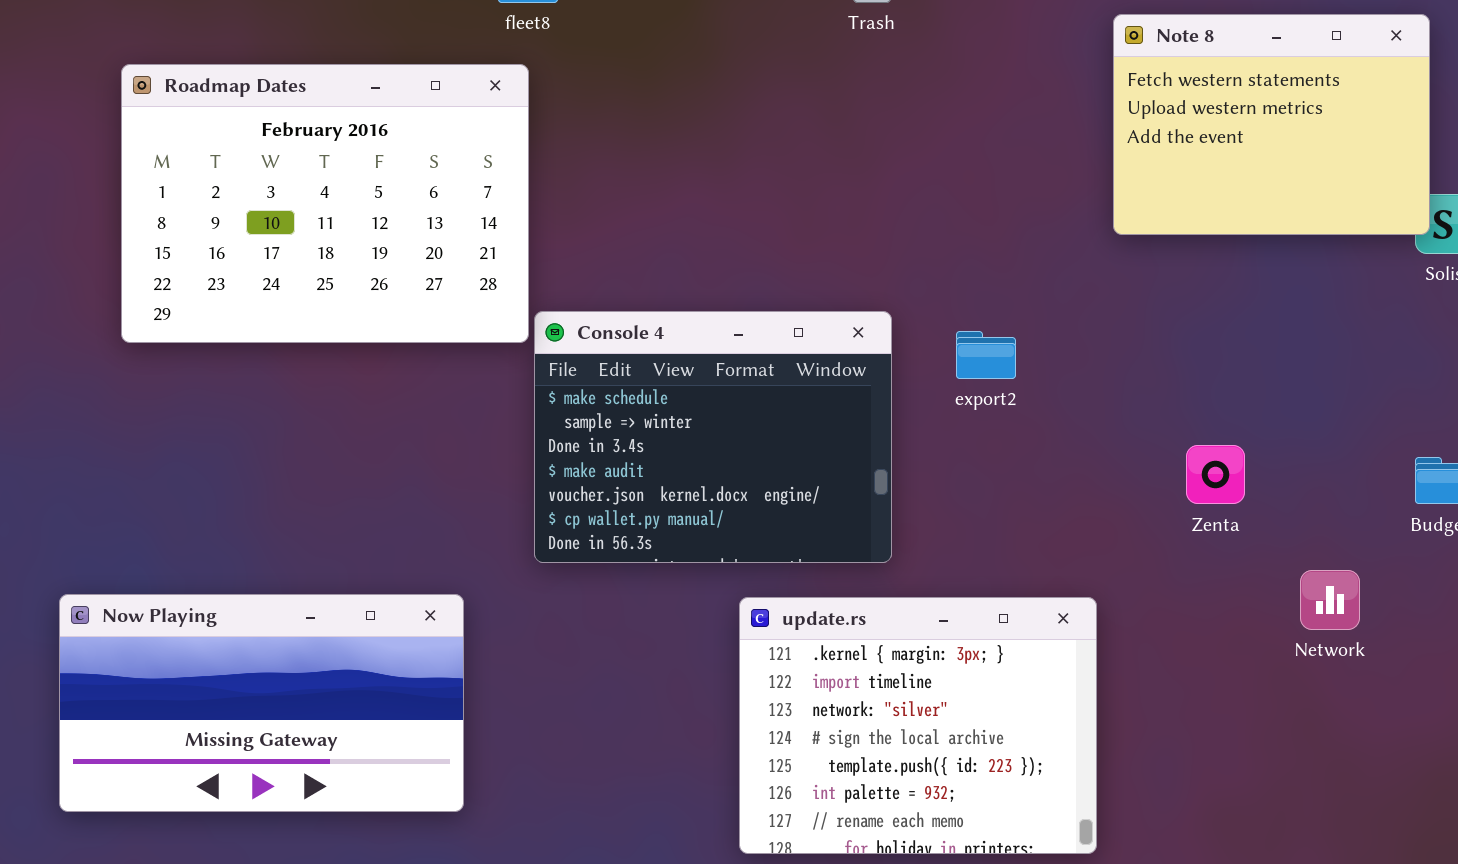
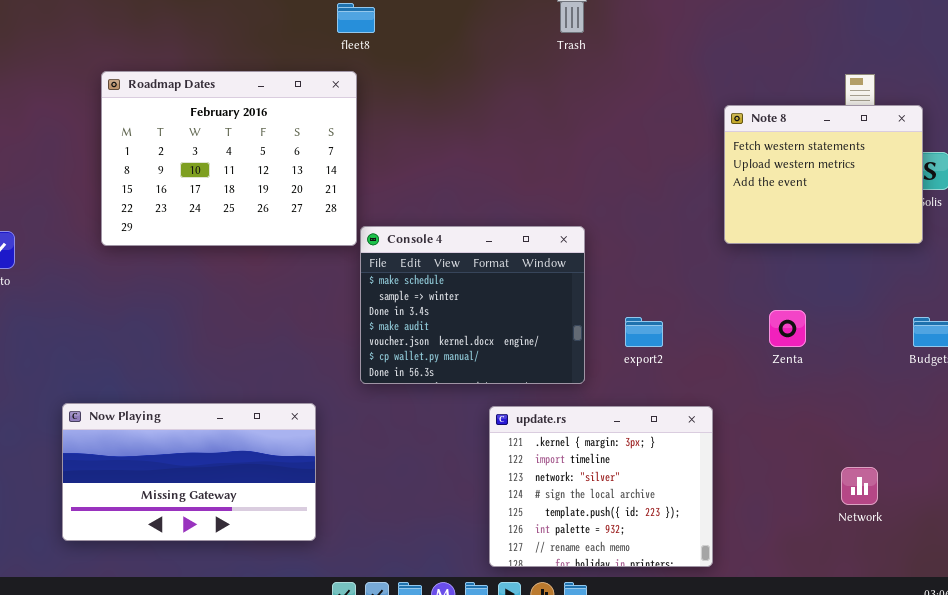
Note 8: [1113,14,1430,235] -> [724,105,923,244], moved
export2: [956,331,1016,379] -> [625,317,663,347], moved
Network: [1300,570,1360,630] -> [841,467,878,505], moved

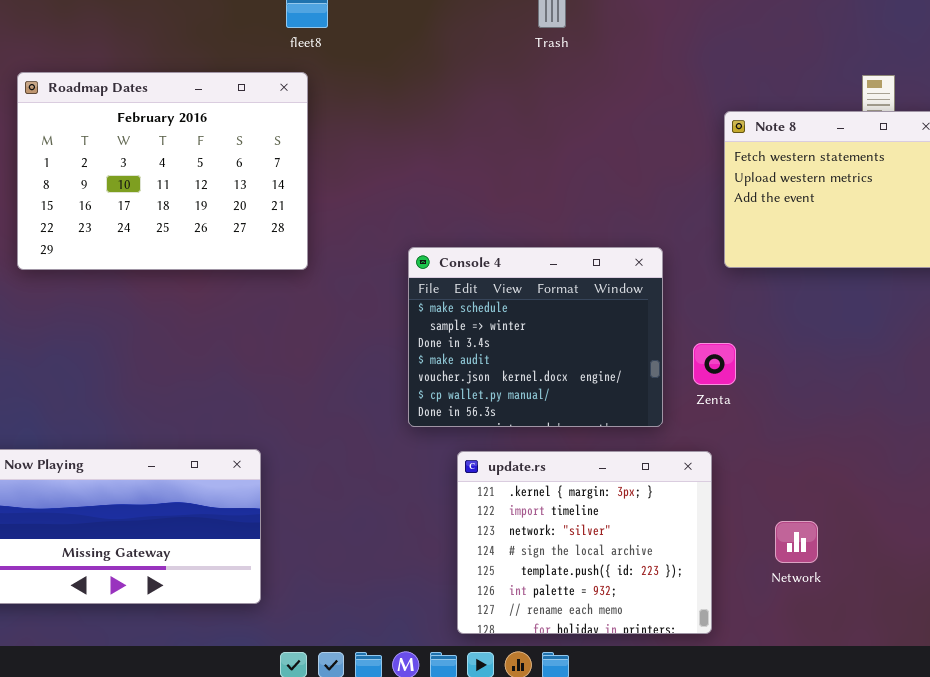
Console 4: [360,226,585,384] -> [408,247,663,427], moved
Zenta: [769,310,806,347] -> [693,343,736,385], moved
Network: [841,467,878,505] -> [775,521,818,563], moved

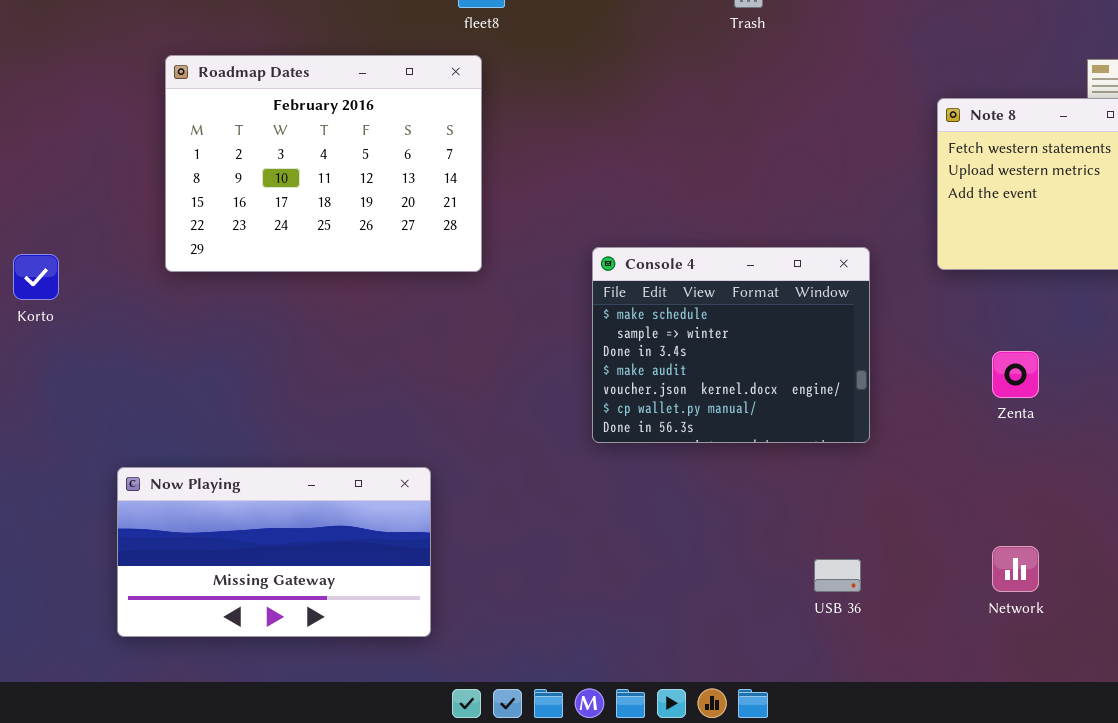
Zenta: [693,343,736,385] -> [992,351,1039,398], moved
update.rs: [457,451,712,634] -> none, closed

